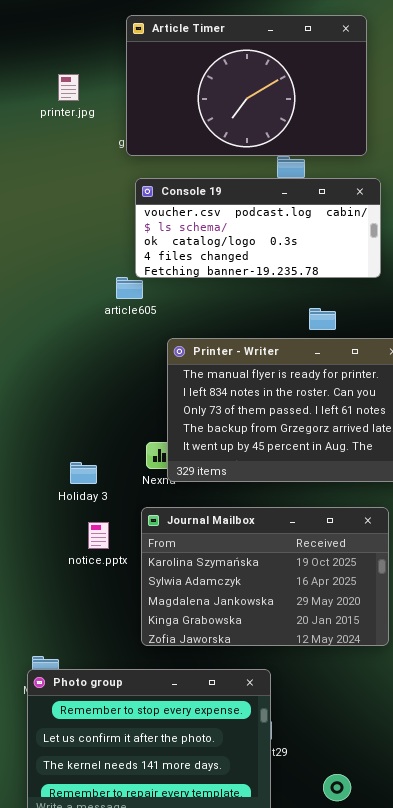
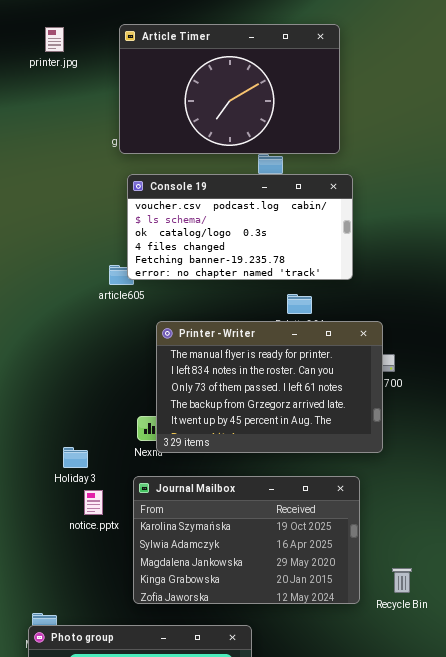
printer.jpg: [58,74,79,101] -> [45,27,64,52], moved
Console 19: [135,178,381,278] -> [127,174,353,280], resized
Holiday 3: [70,462,97,484] -> [63,447,88,468], moved

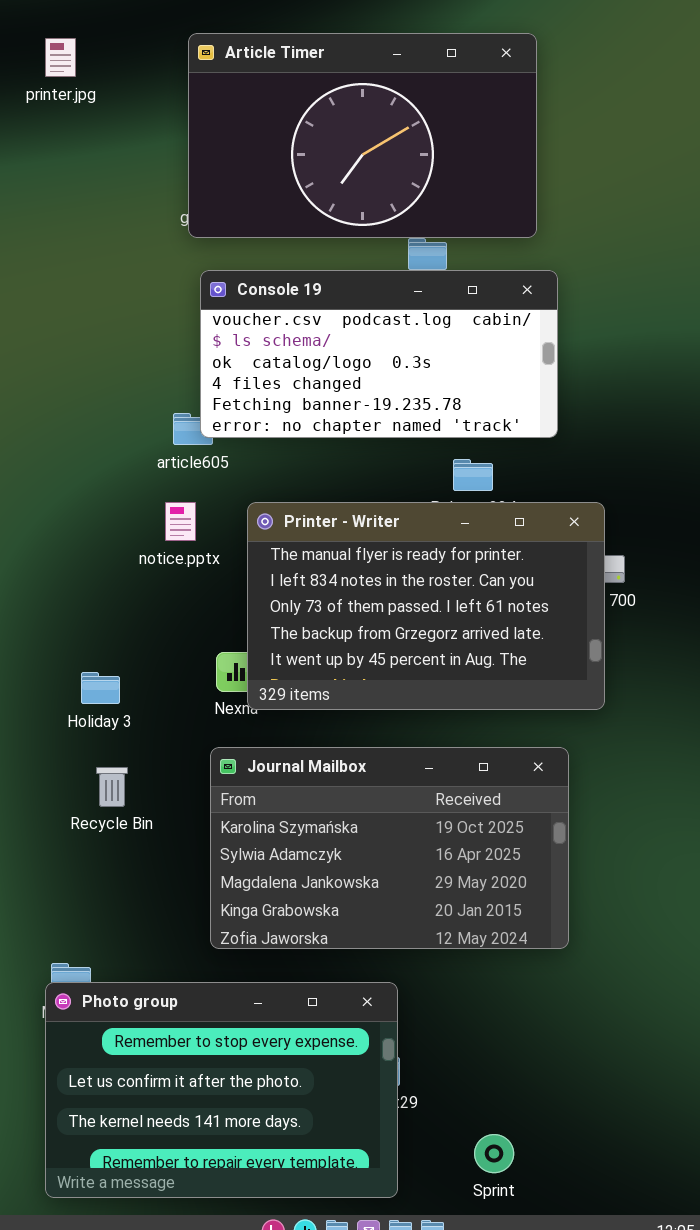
printer.jpg: [45,27,64,52] -> [45,38,76,77], moved
Holiday 3: [63,447,88,468] -> [81,672,120,704], moved
notice.pptx: [84,490,103,515] -> [165,502,196,541], moved
Recycle Bin: [392,568,412,593] -> [96,767,128,807], moved

